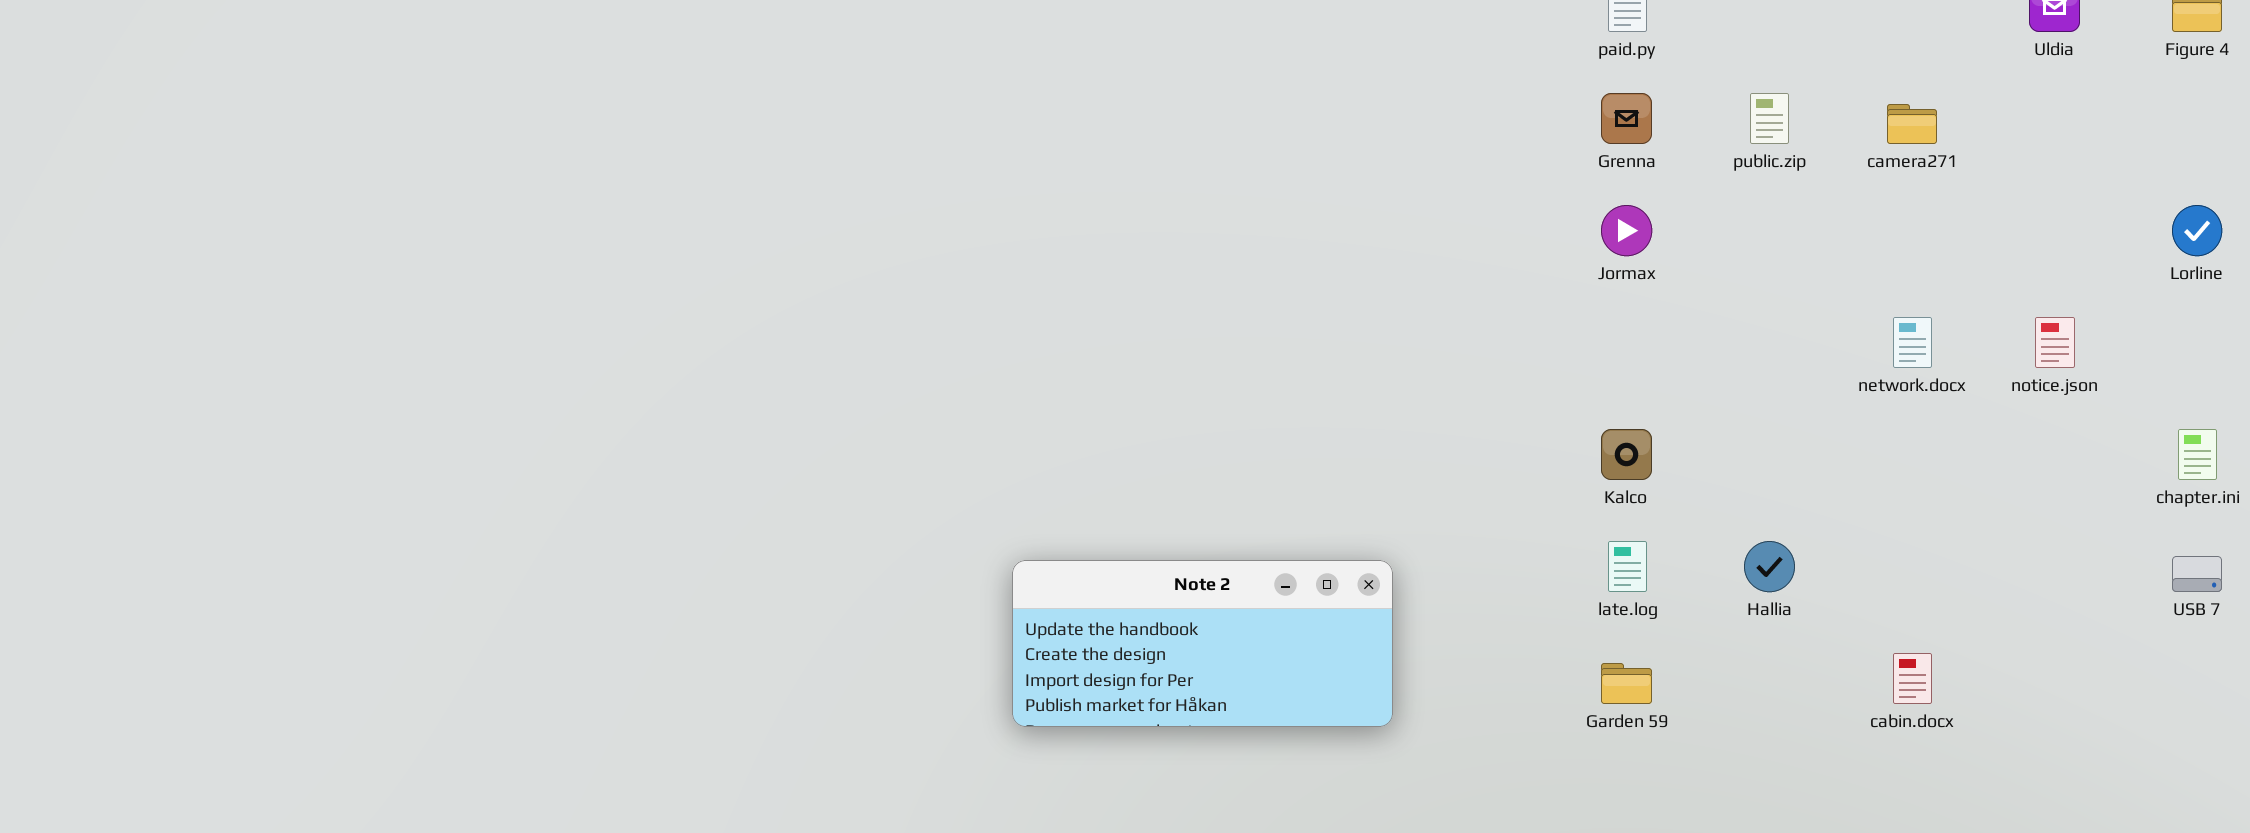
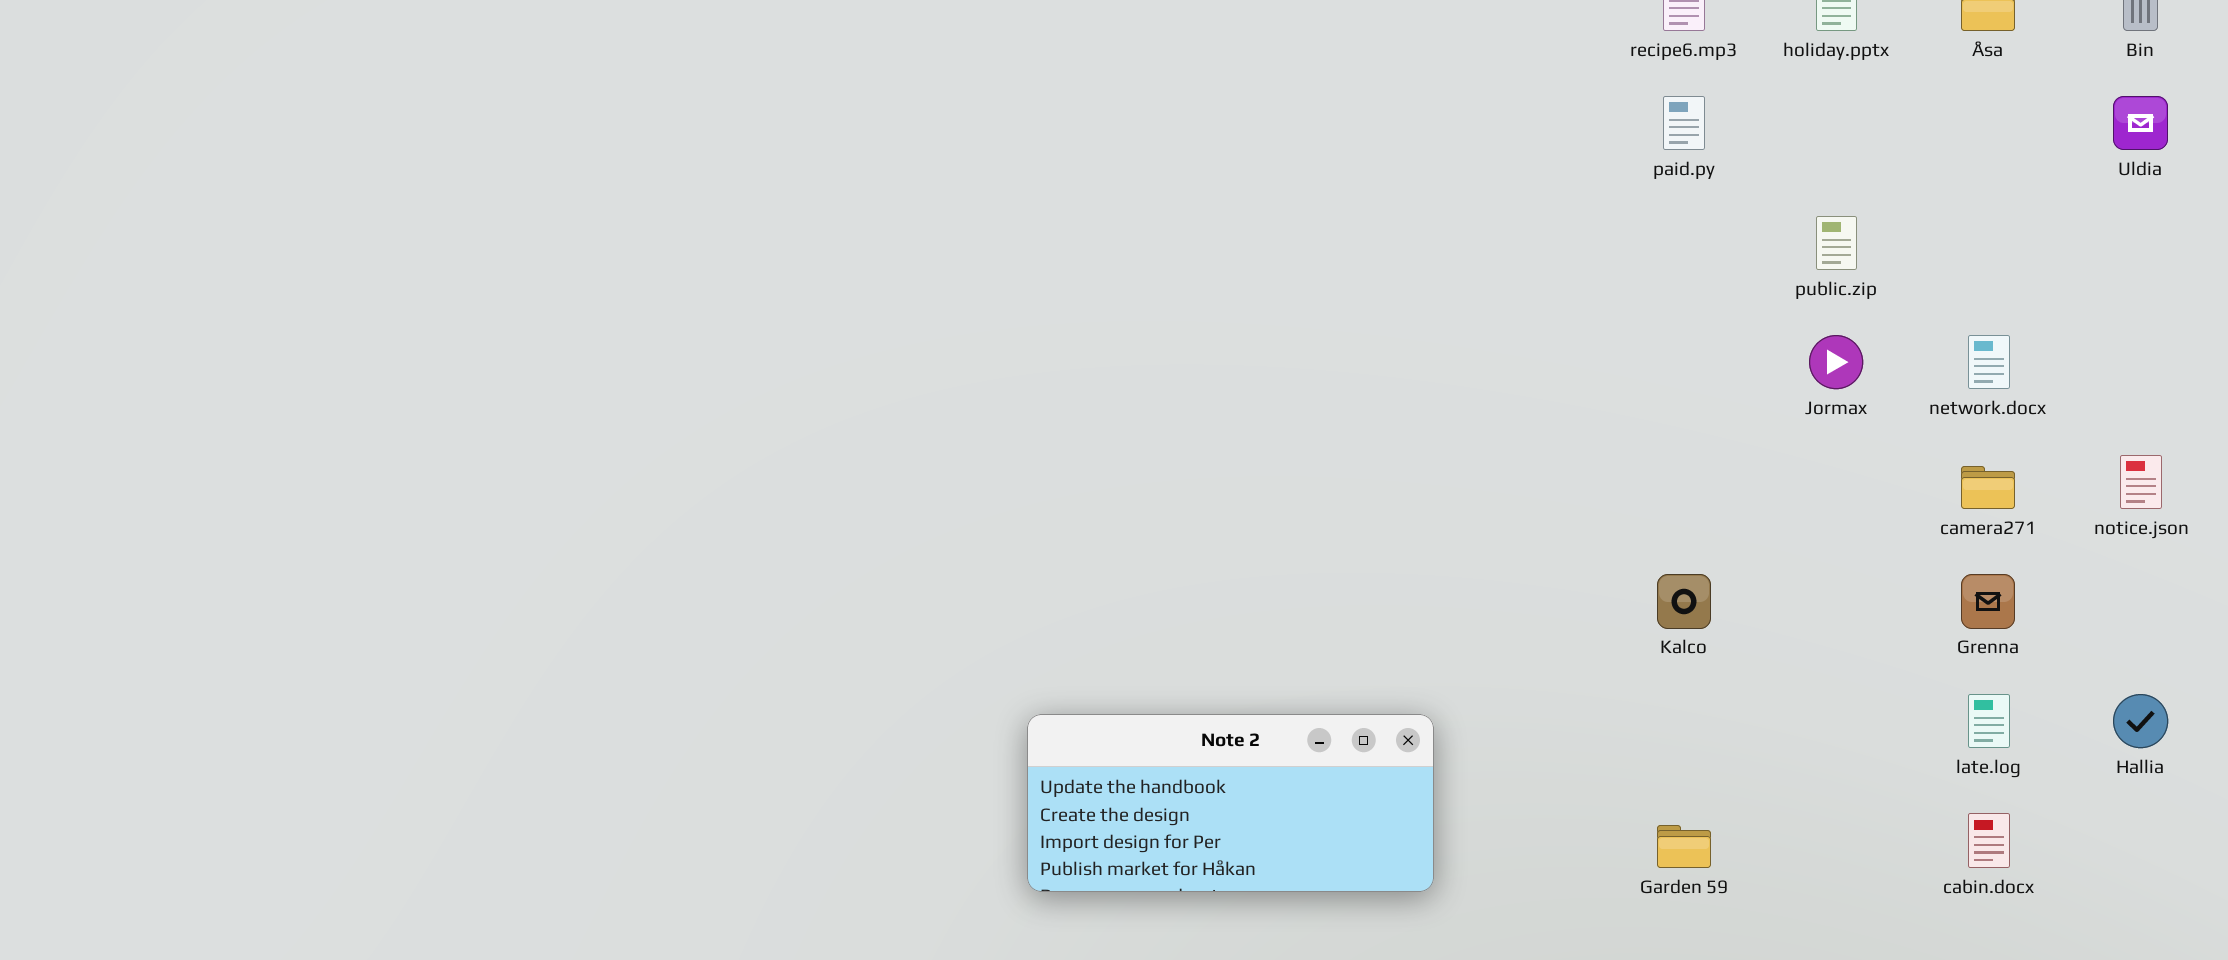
Grenna: [1601,93,1652,144] -> [1961,574,2015,629], moved
camera271: [1887,104,1937,144] -> [1961,466,2015,509], moved
Jormax: [1601,205,1652,256] -> [1809,335,1863,389], moved
network.docx: [1893,317,1932,368] -> [1968,335,2010,389], moved
late.log: [1608,541,1647,592] -> [1968,694,2010,748], moved
Hallia: [1744,541,1795,592] -> [2113,694,2168,748], moved

